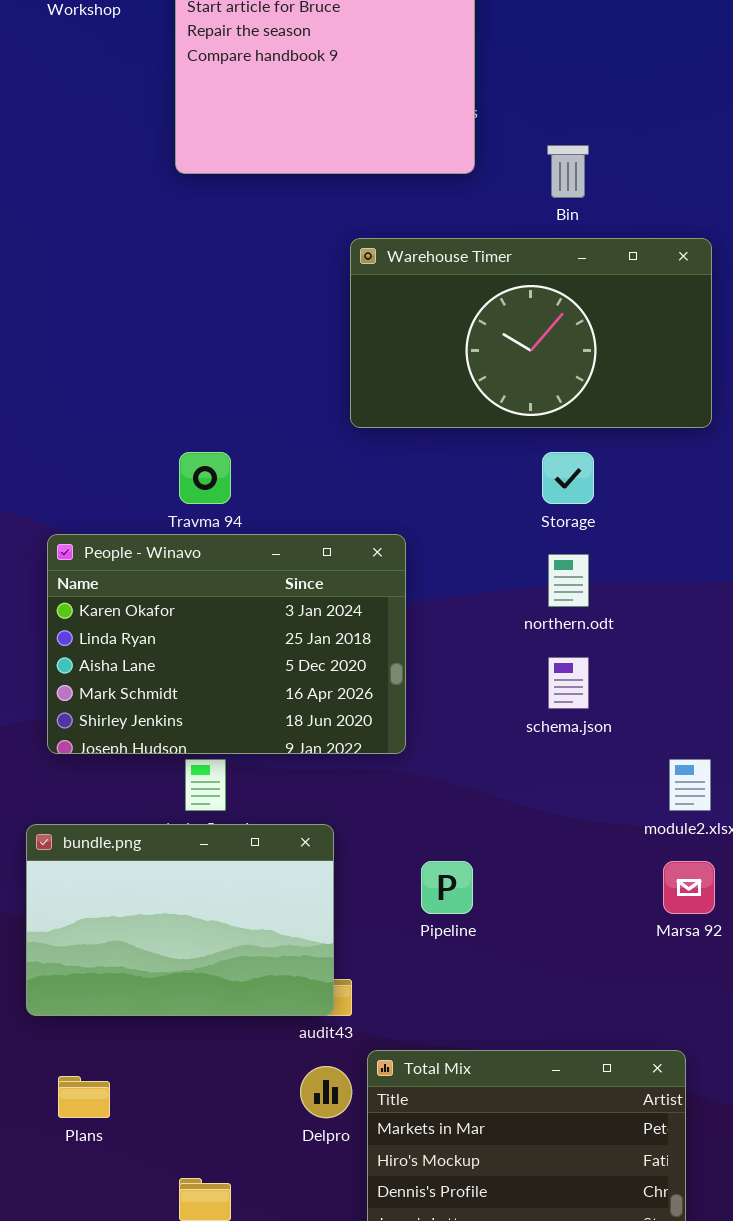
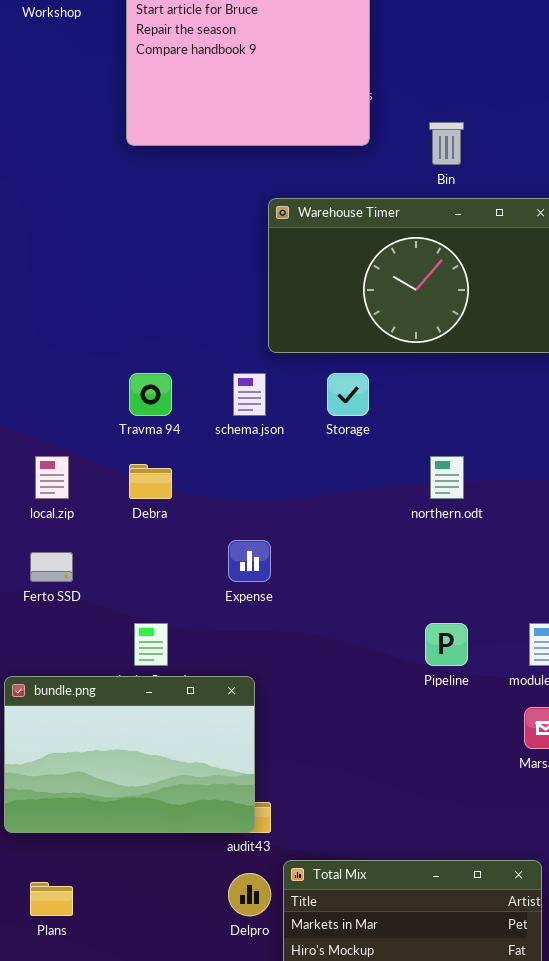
Storage: [542,452,594,504] -> [327,373,369,416], moved
People - Winavo: [47,534,406,754] -> none, closed
schema.json: [548,657,589,709] -> [233,373,266,416], moved
Pipeline: [421,861,473,914] -> [425,623,468,666], moved

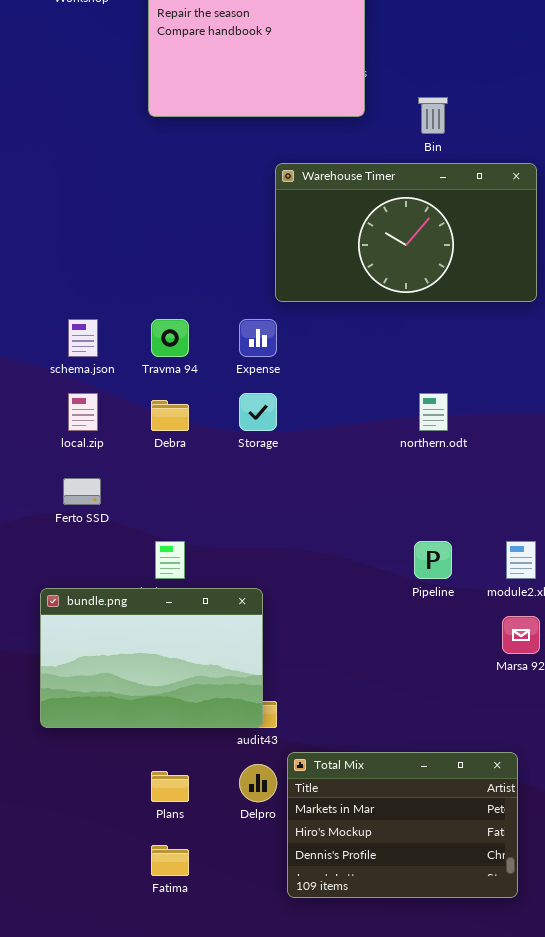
schema.json: [233,373,266,416] -> [68,319,98,357], moved
Storage: [327,373,369,416] -> [239,393,277,431], moved
Expense: [228,540,271,582] -> [239,319,277,357], moved
Plans: [30,882,73,916] -> [151,771,189,802], moved

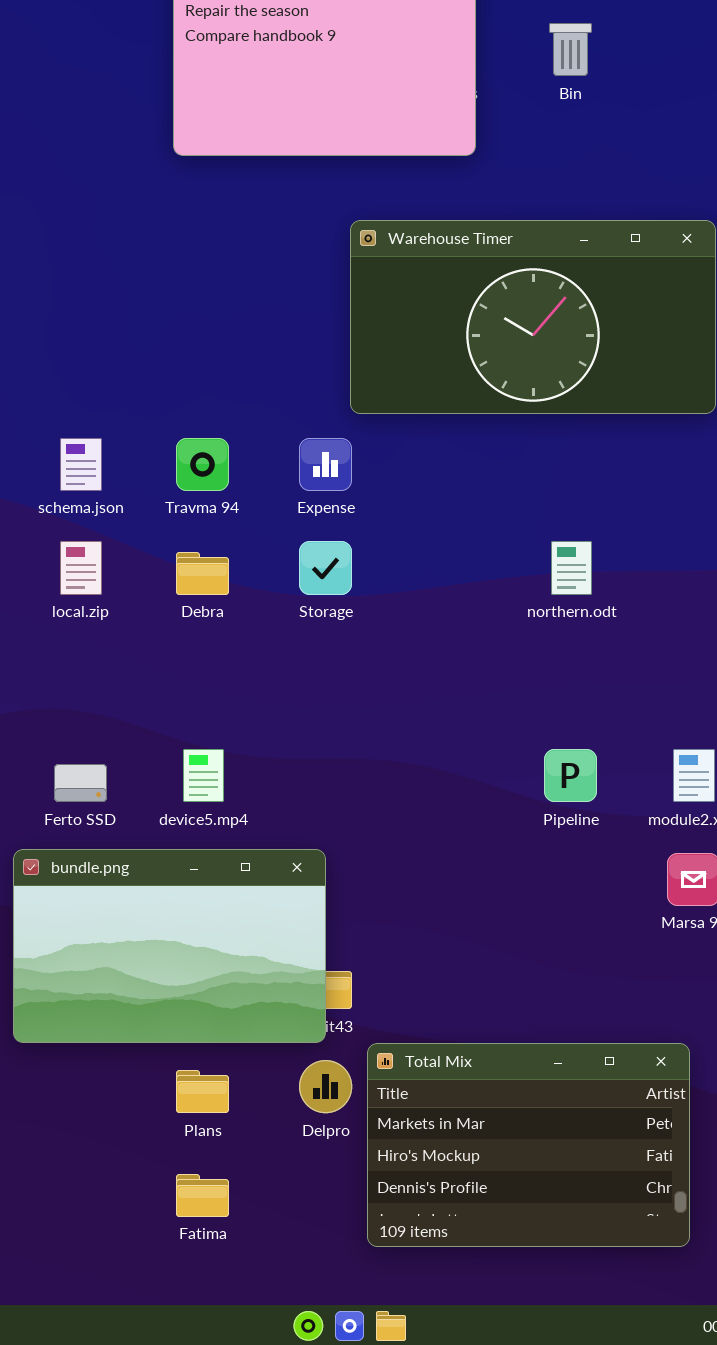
Bin: [418,97,448,134] -> [549,23,592,76], moved
Ferto SSD: [63,478,101,505] -> [54,764,107,802], moved
bundle.png: [40,588,263,728] -> [13,849,326,1043], moved

